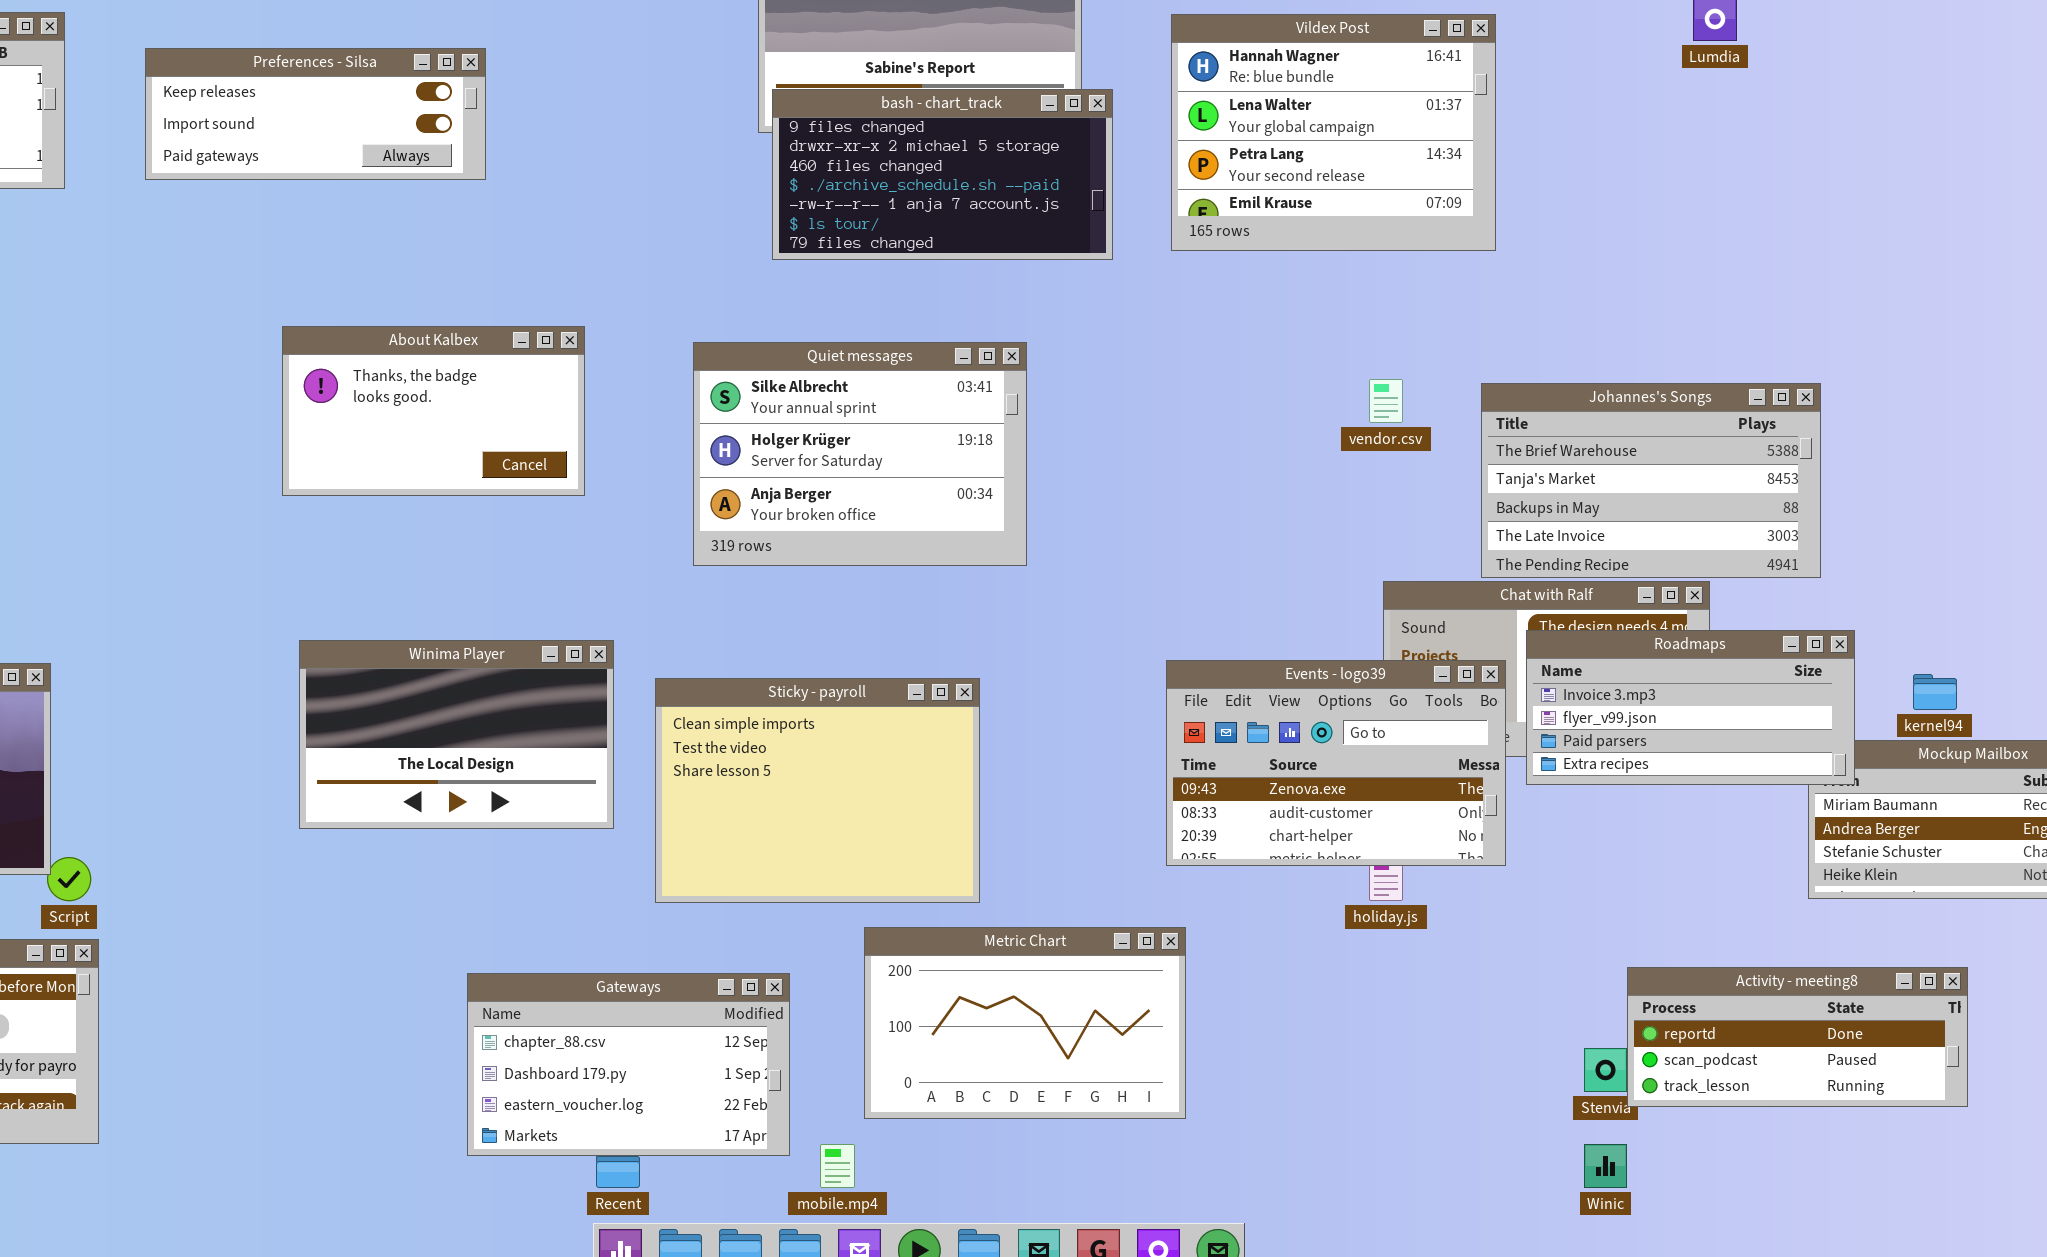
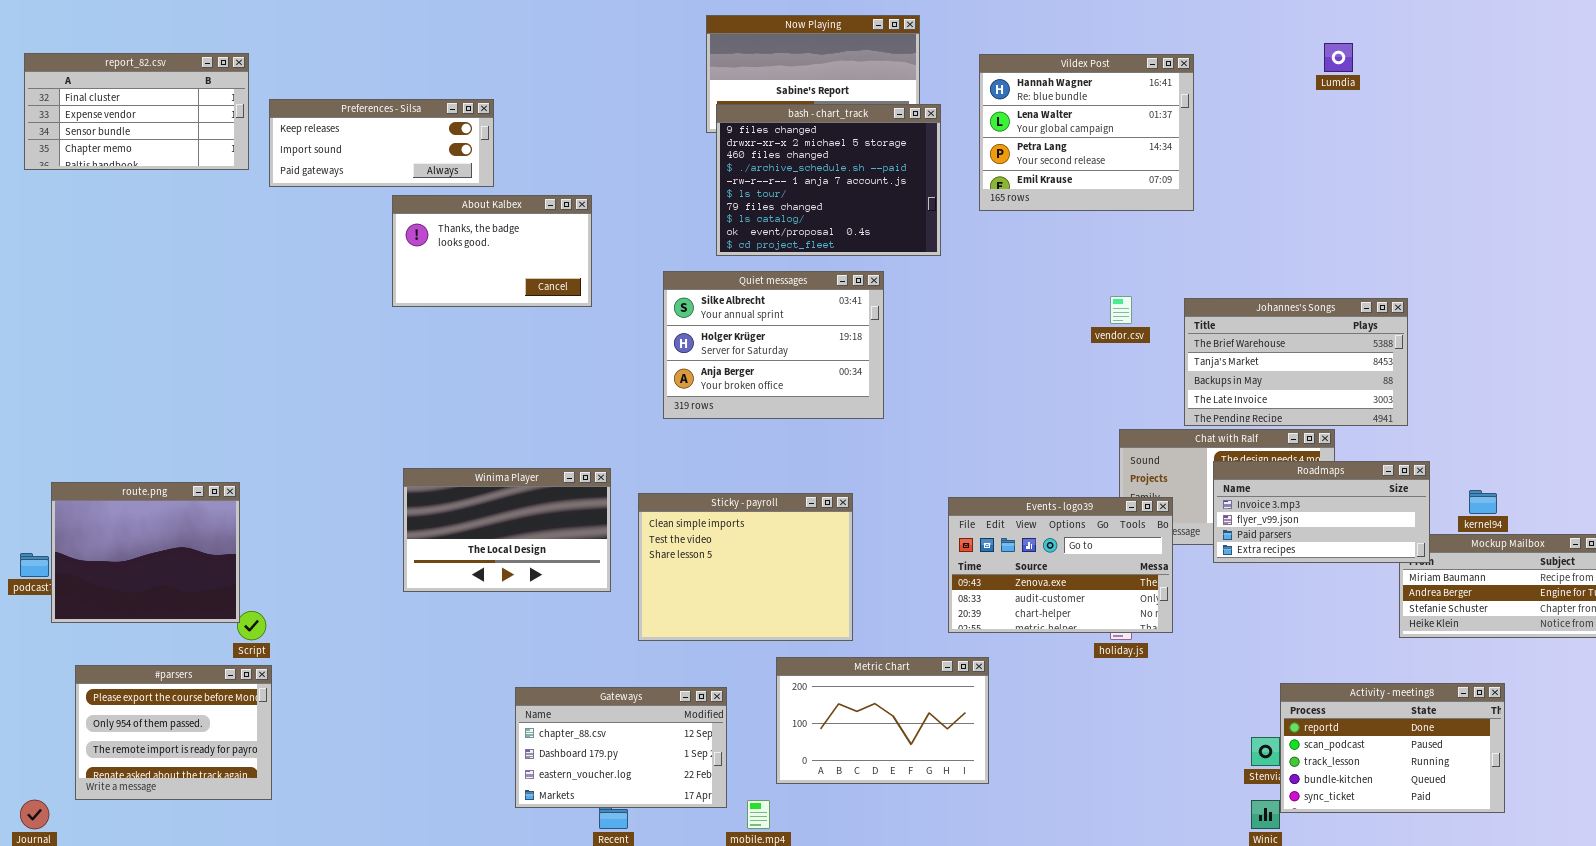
Preferences - Silsa: [145,48,486,180] -> [269,99,494,187], moved
bash - chart_track: [772,89,1113,260] -> [716,104,941,256], resized
About Kalbex: [282,326,585,496] -> [392,195,592,307], moved
Events - logo39: [1166,660,1506,866] -> [948,497,1173,633], moved
Activity - meeting8: [1627,967,1968,1107] -> [1280,683,1505,813], resized

